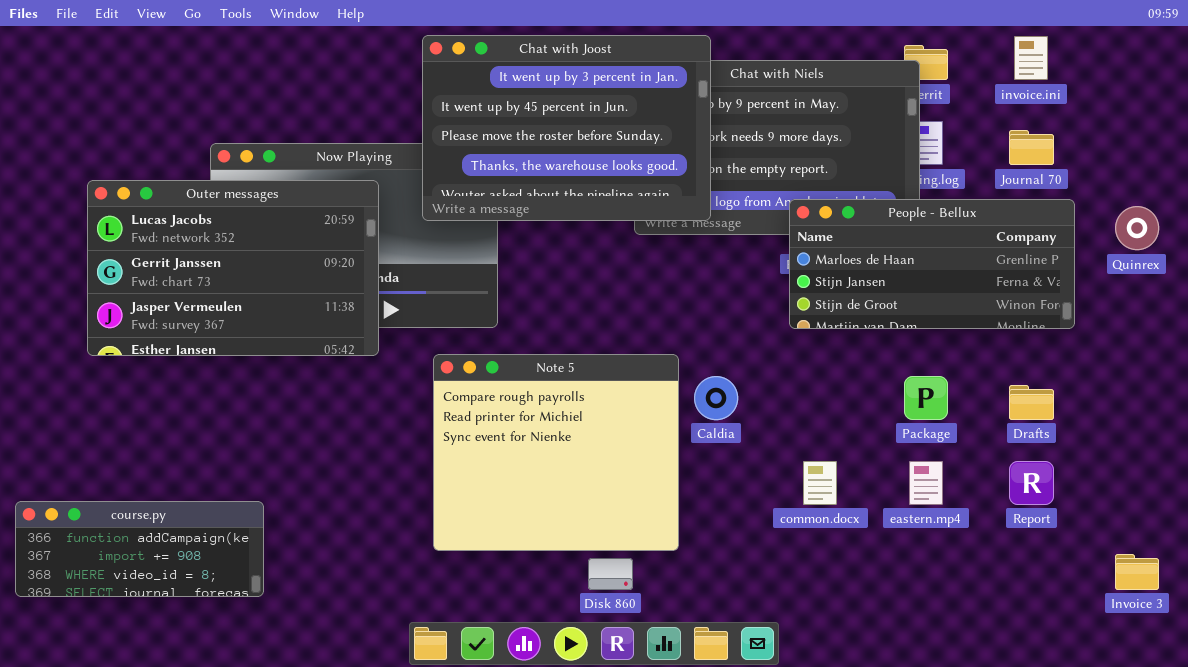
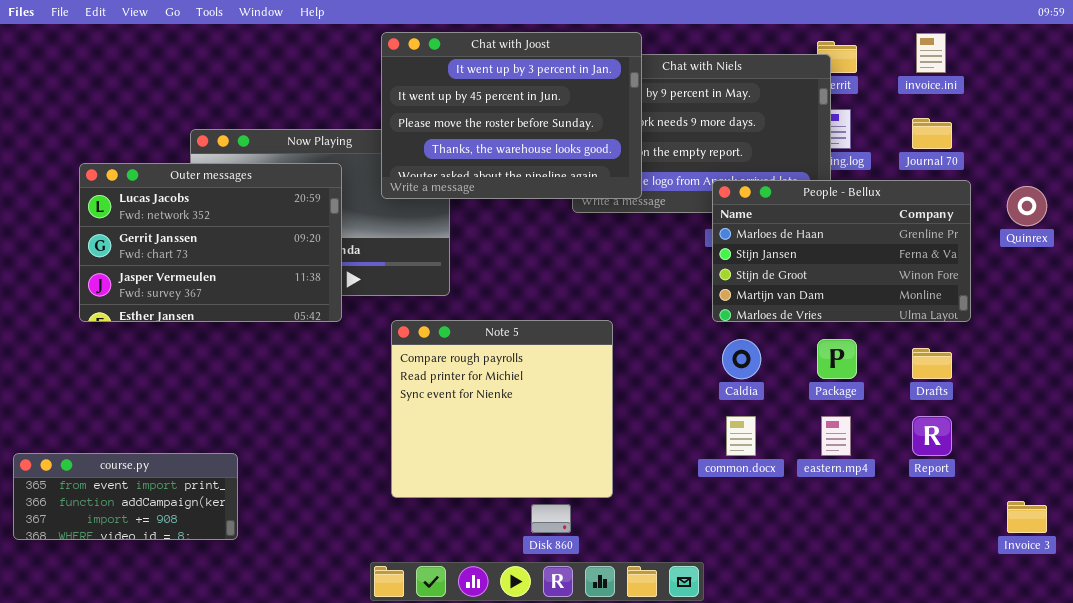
People - Bellux: [789,199,1075,329] -> [712,180,971,322], resized
Caldia: [694,376,738,420] -> [722,339,761,379], moved
course.py: [15,501,264,597] -> [13,453,238,540], scrolled up 1 row

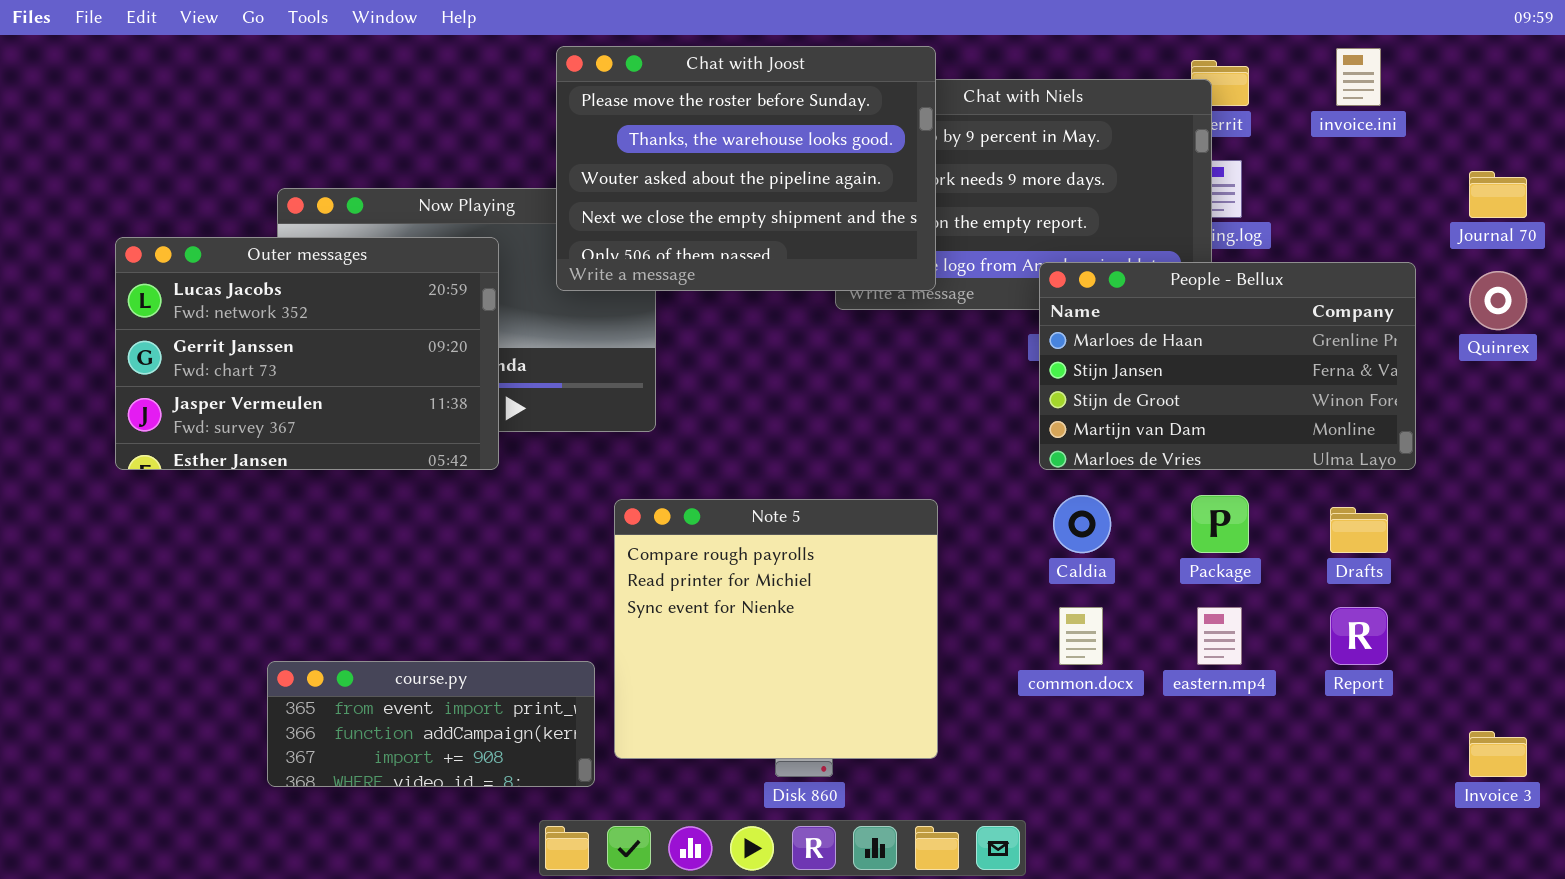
Chat with Joost: [381,32,642,199] -> [556,46,936,291], scrolled down 2 rows
Journal 70: [912,118,952,149] -> [1469,171,1527,218], moved
Note 5: [391,320,613,498] -> [614,499,938,759], moved
course.py: [13,453,238,540] -> [267,661,595,787], moved

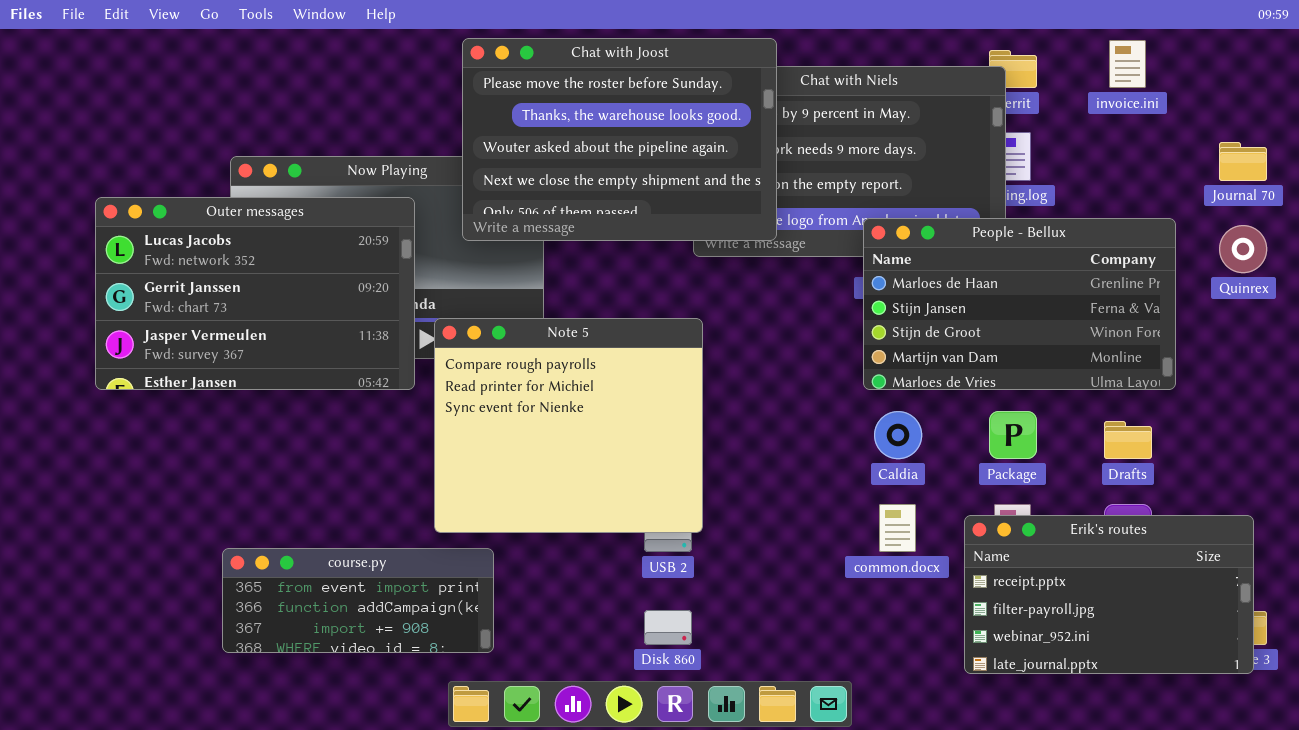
Note 5: [614,499,938,759] -> [434,318,703,533], moved
Erik's routes: none -> [964,515,1254,674], opened

